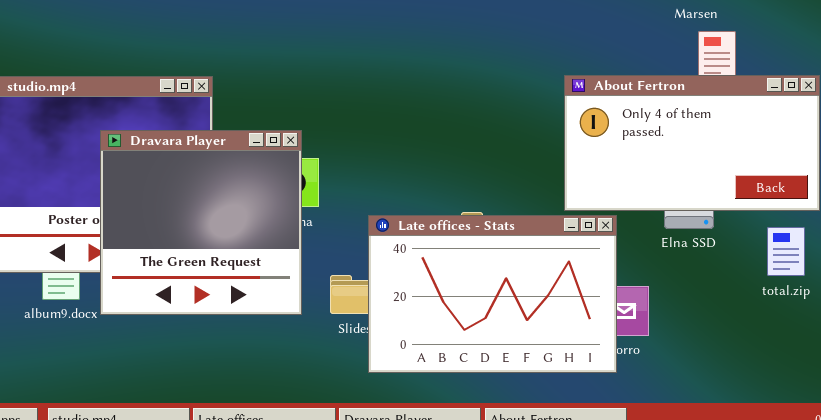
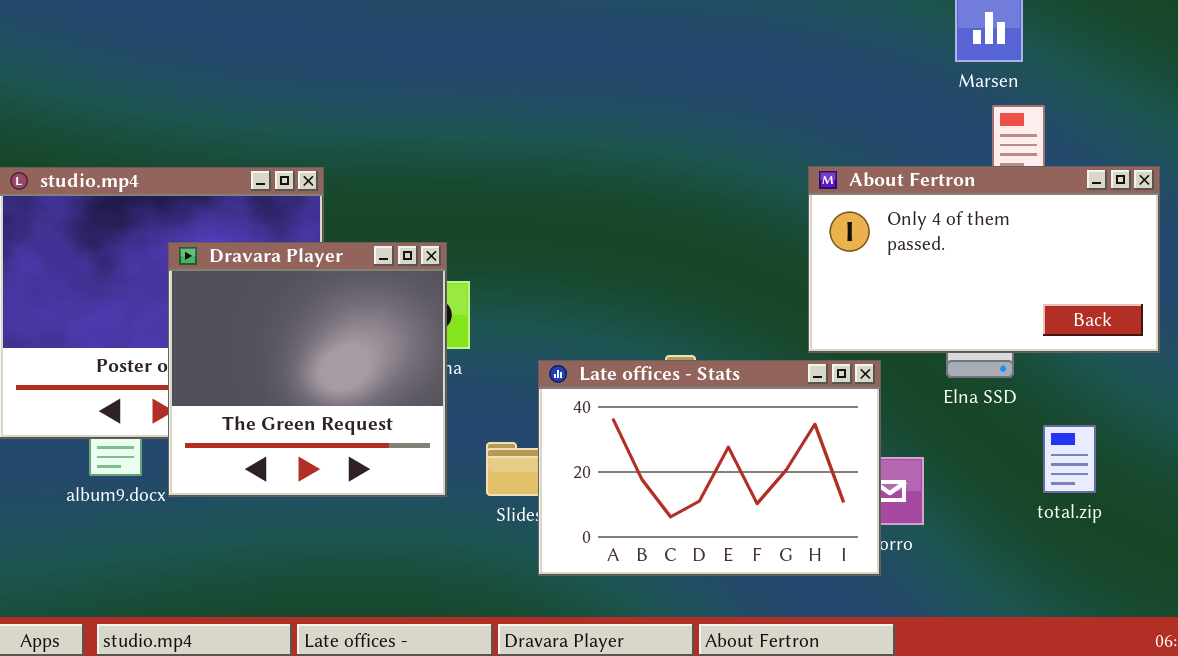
total.zip: [767,227,805,276] -> [1043,425,1096,493], moved

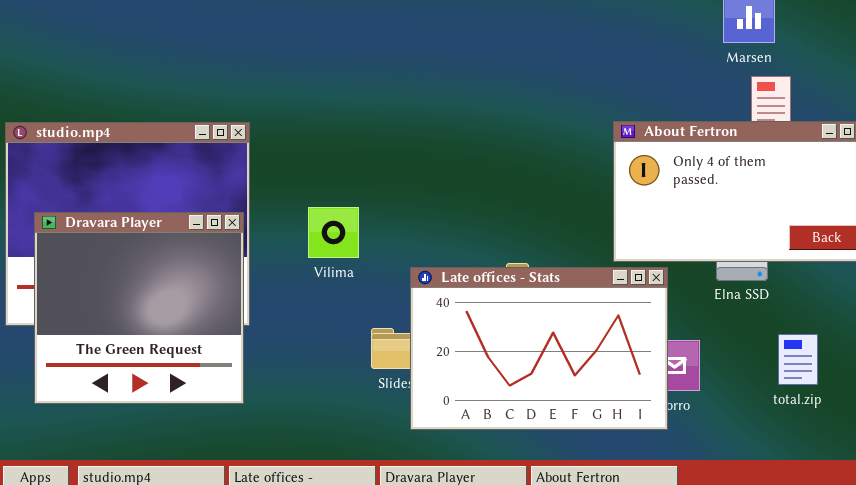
Dravara Player: [168,242,447,497] -> [34,212,244,404], moved
total.zip: [1043,425,1096,493] -> [778,334,818,385], moved

